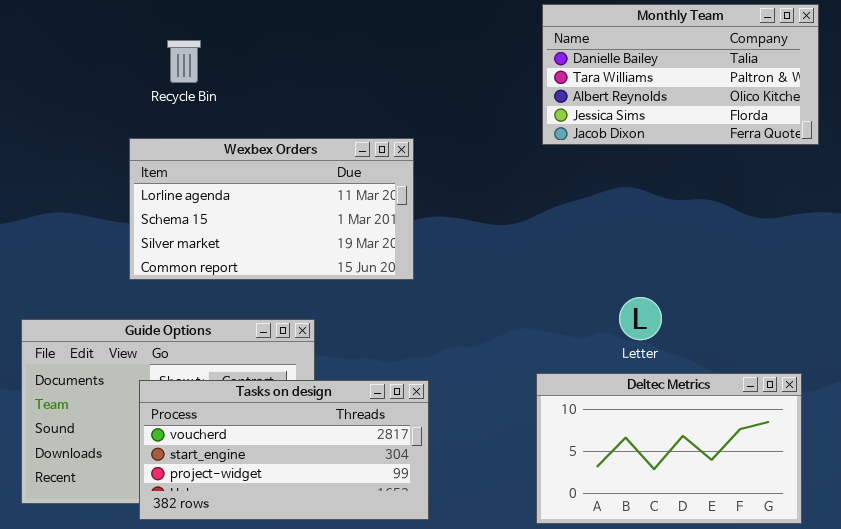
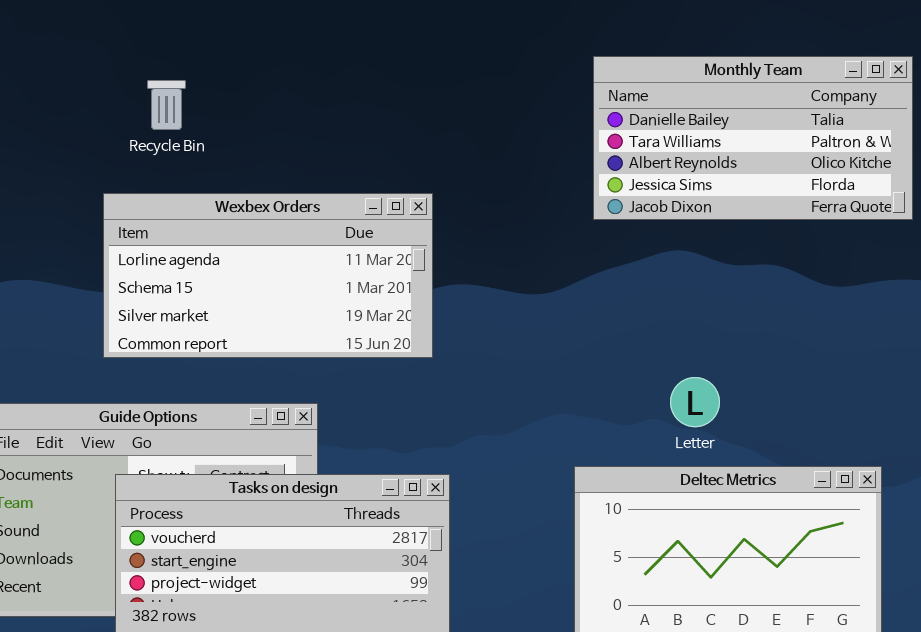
Monthly Team: [542,4,819,145] -> [593,56,913,220], moved

